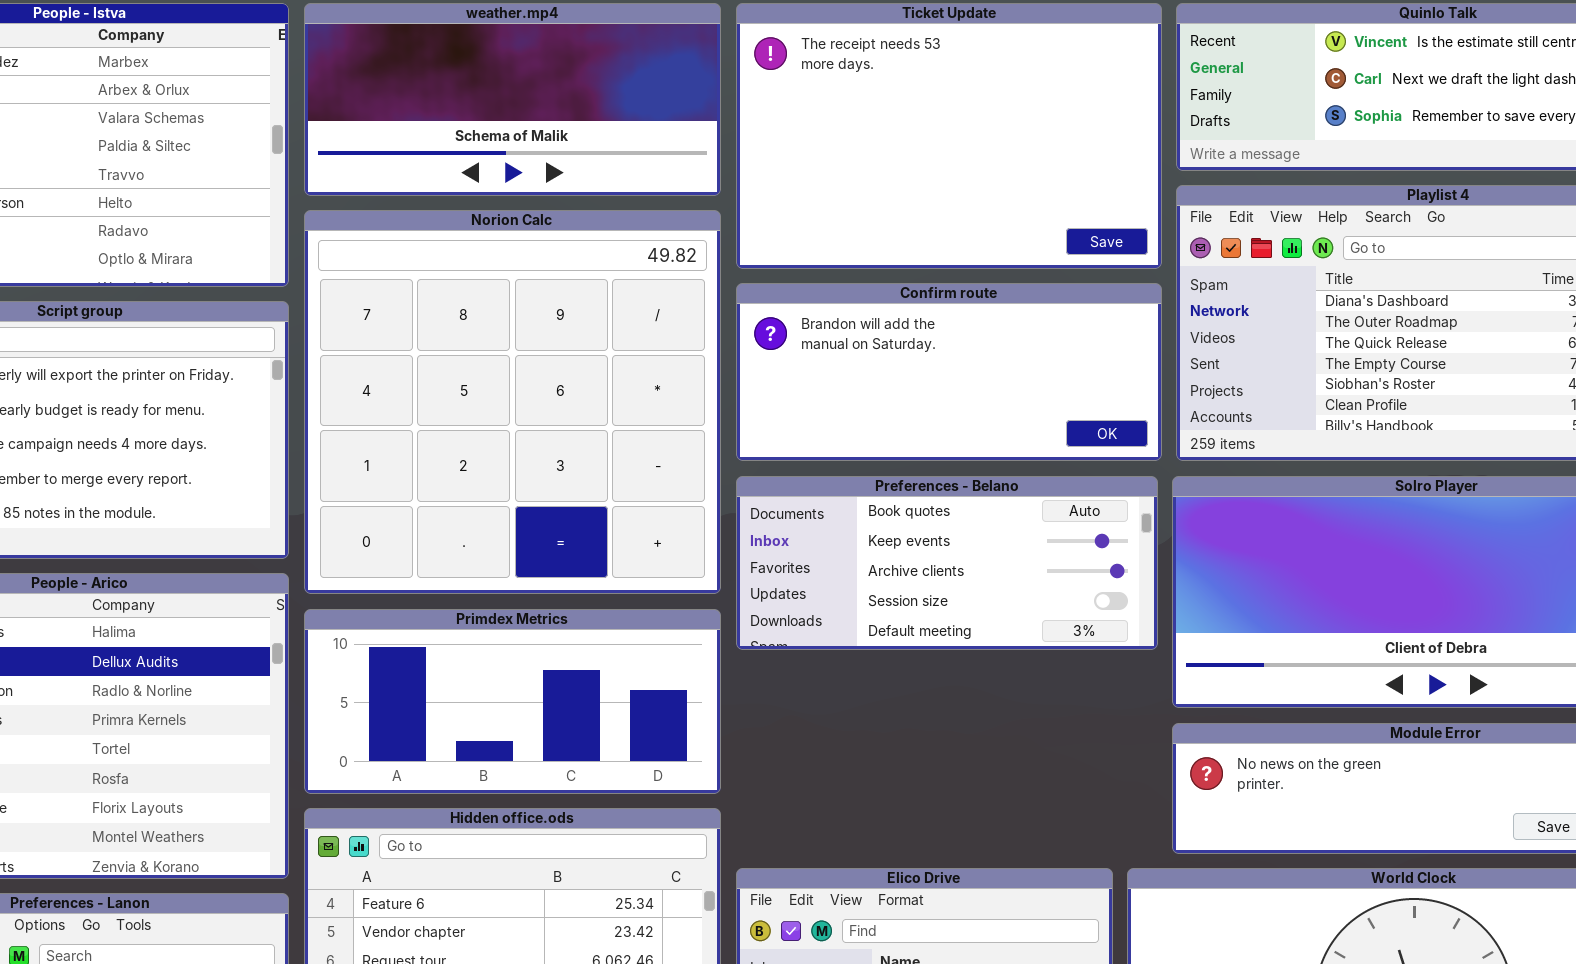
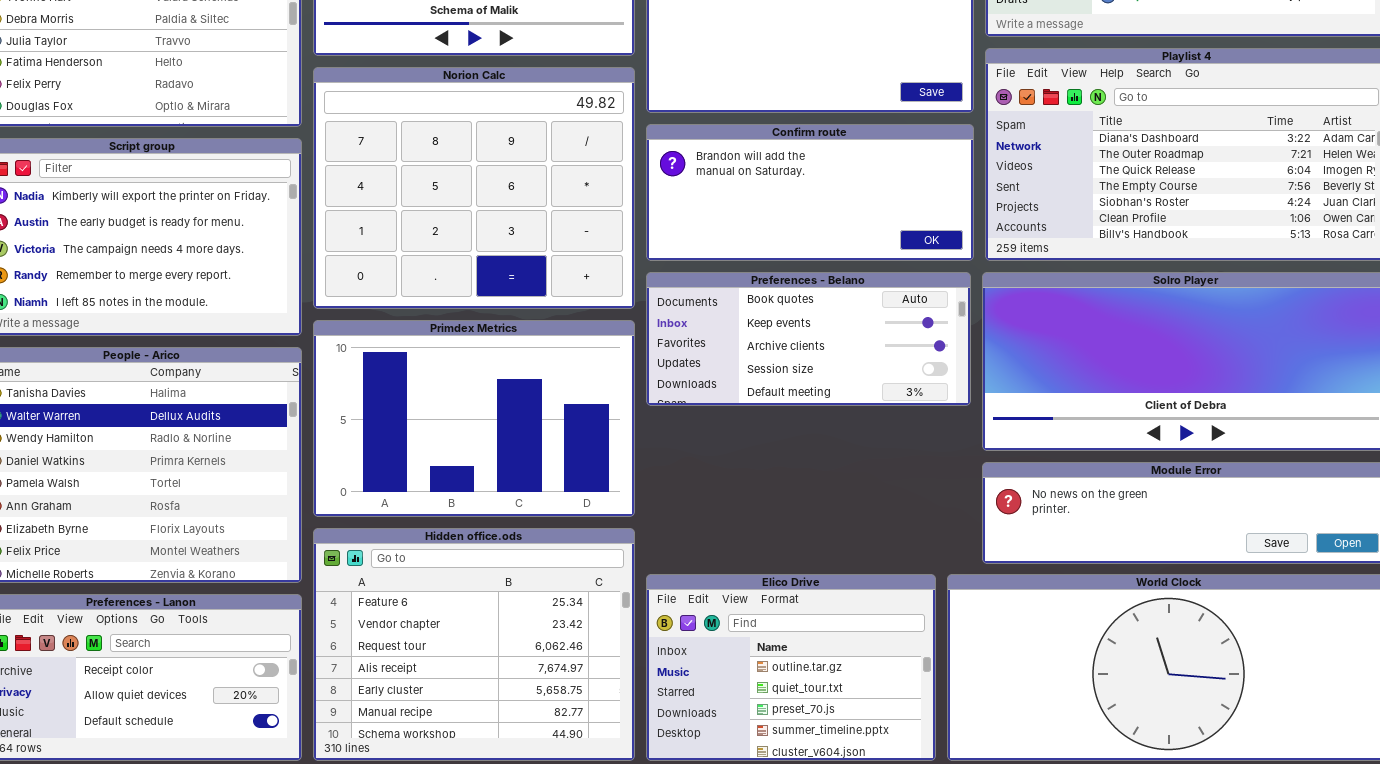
Norion Calc: [304,210,721,594] -> [313,67,635,309], resized
Primdex Metrics: [304,609,721,794] -> [313,320,635,517], resized

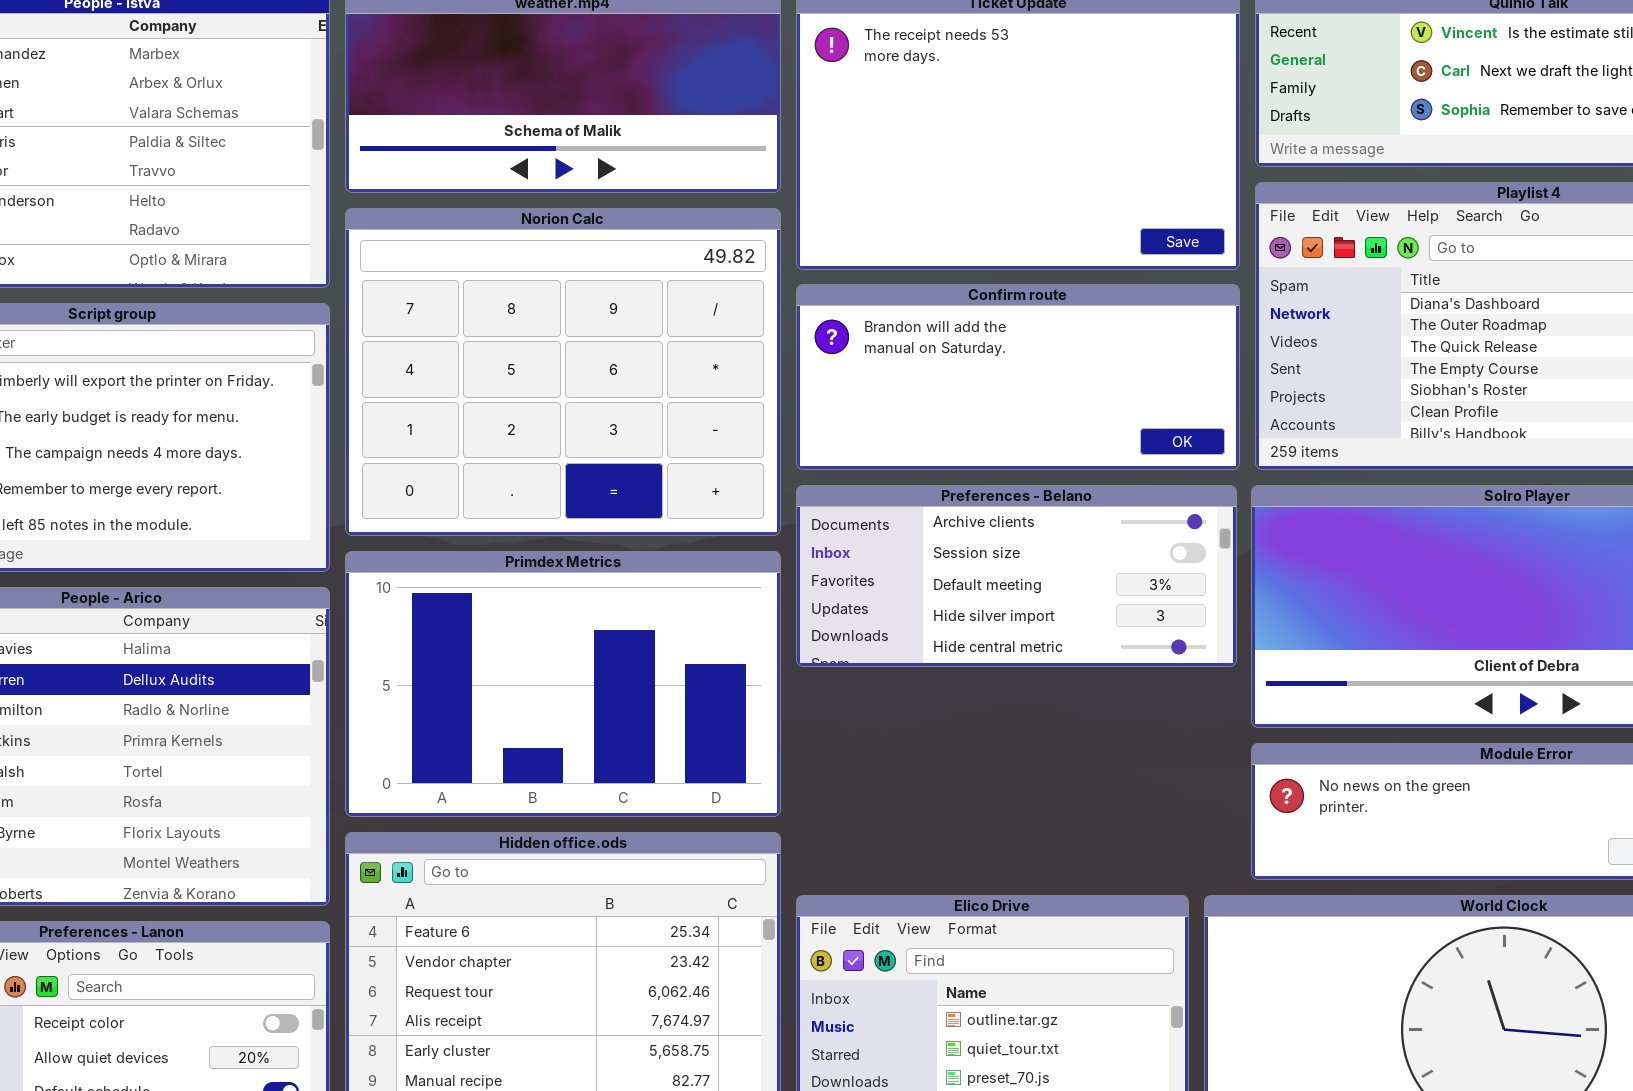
Preferences - Belano: [646,272,971,406] -> [796,485,1237,667], scrolled down 2 rows

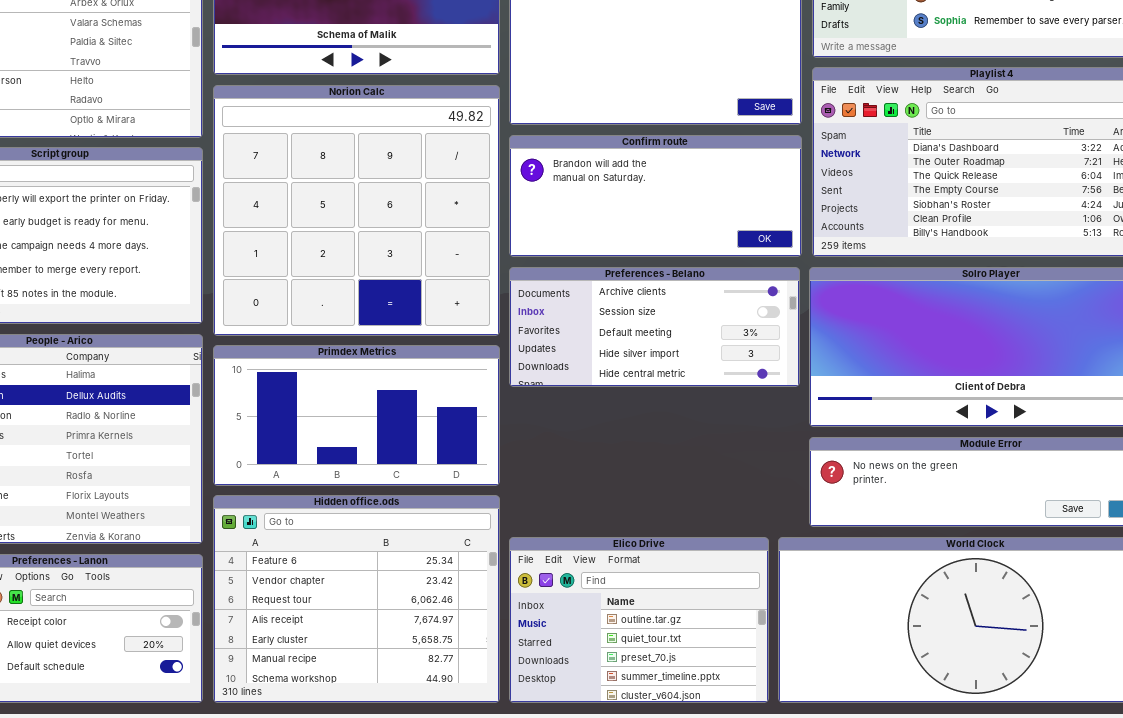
Norion Calc: [345,208,781,536] -> [213,85,500,336], resized
Primdex Metrics: [345,551,781,817] -> [213,345,500,486], resized

